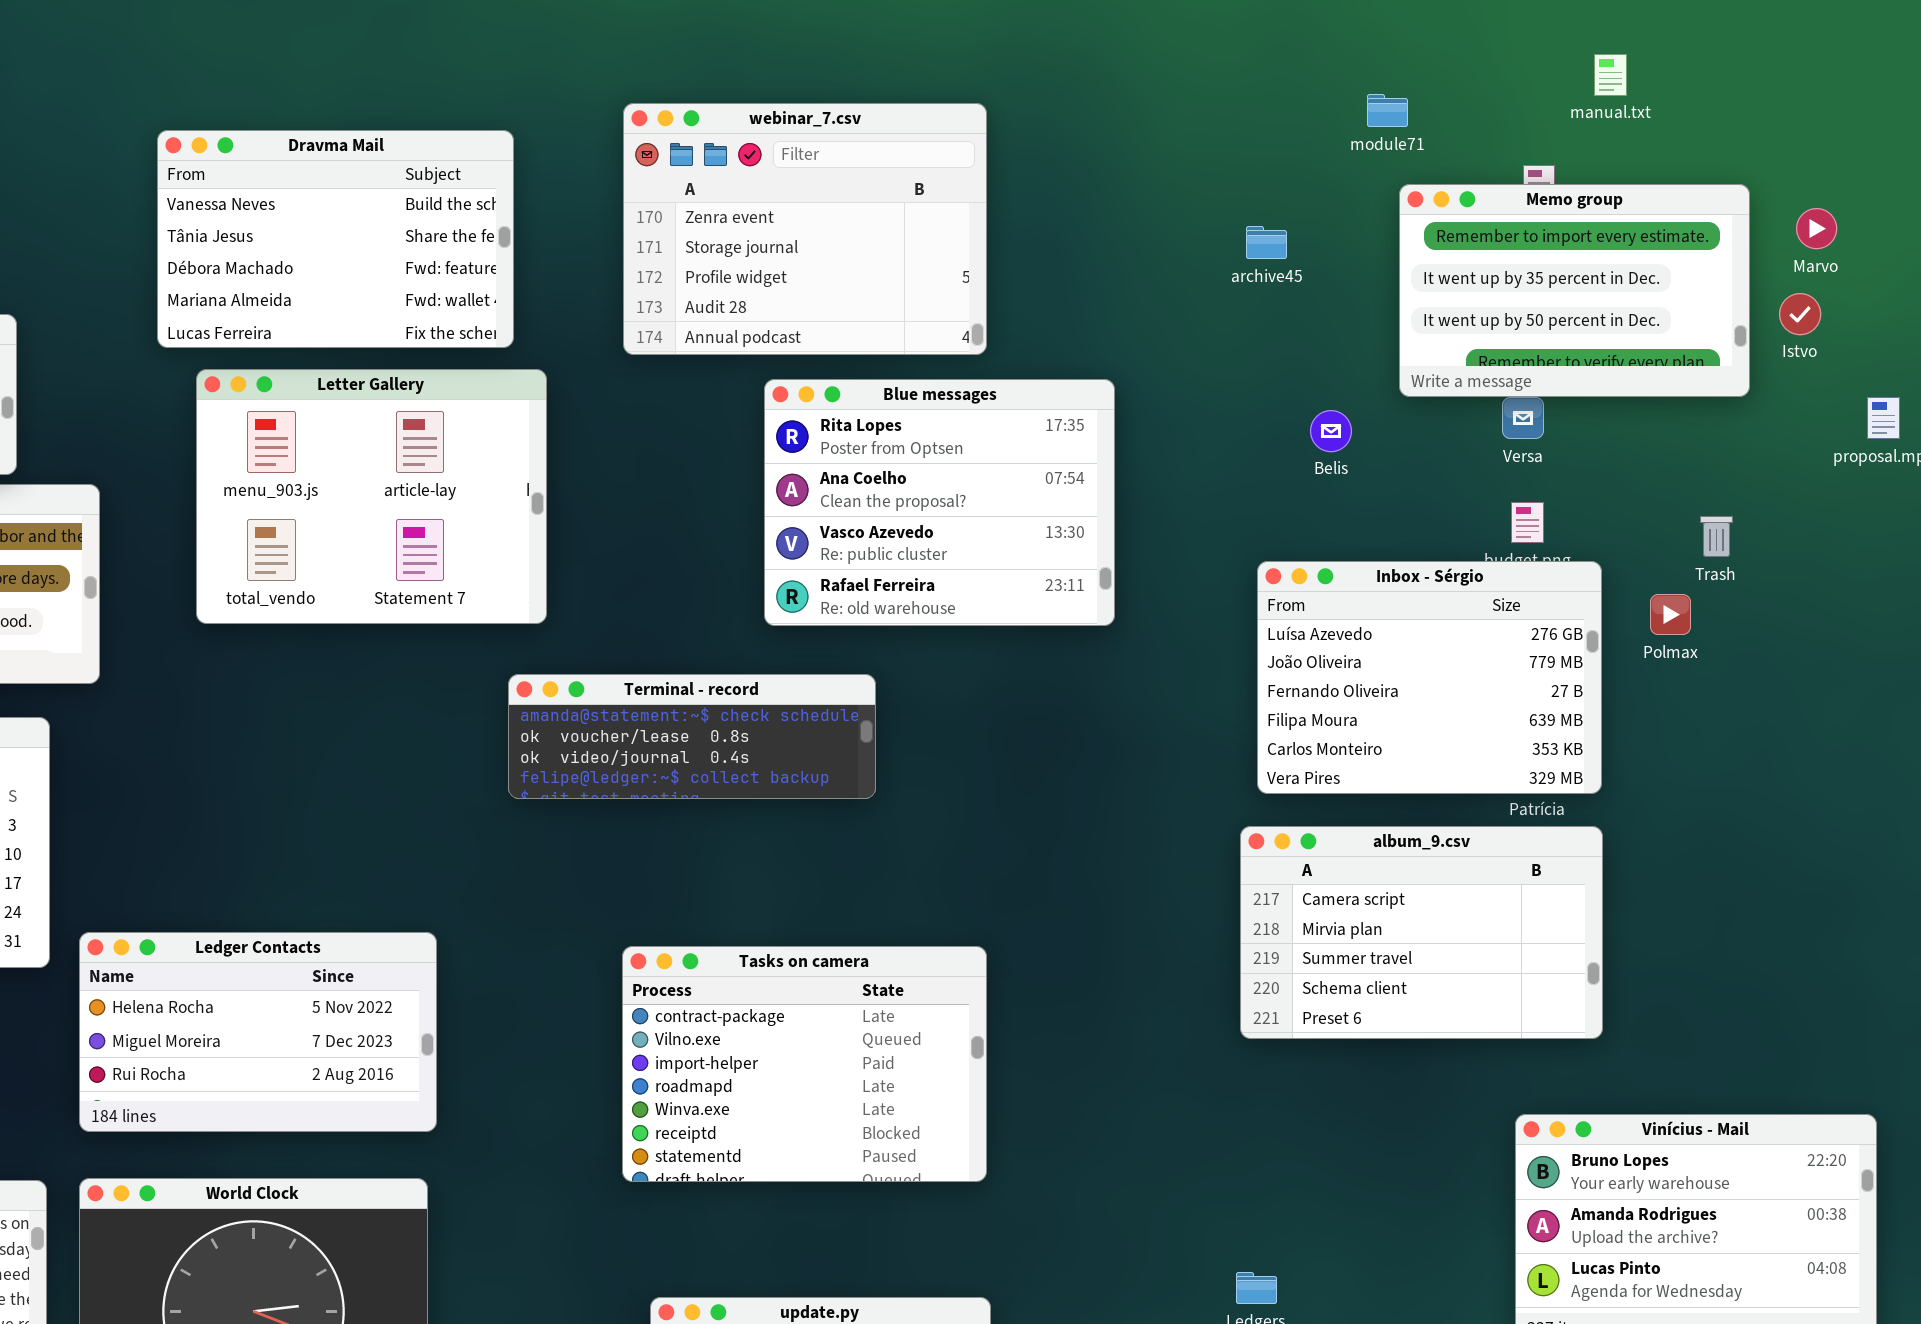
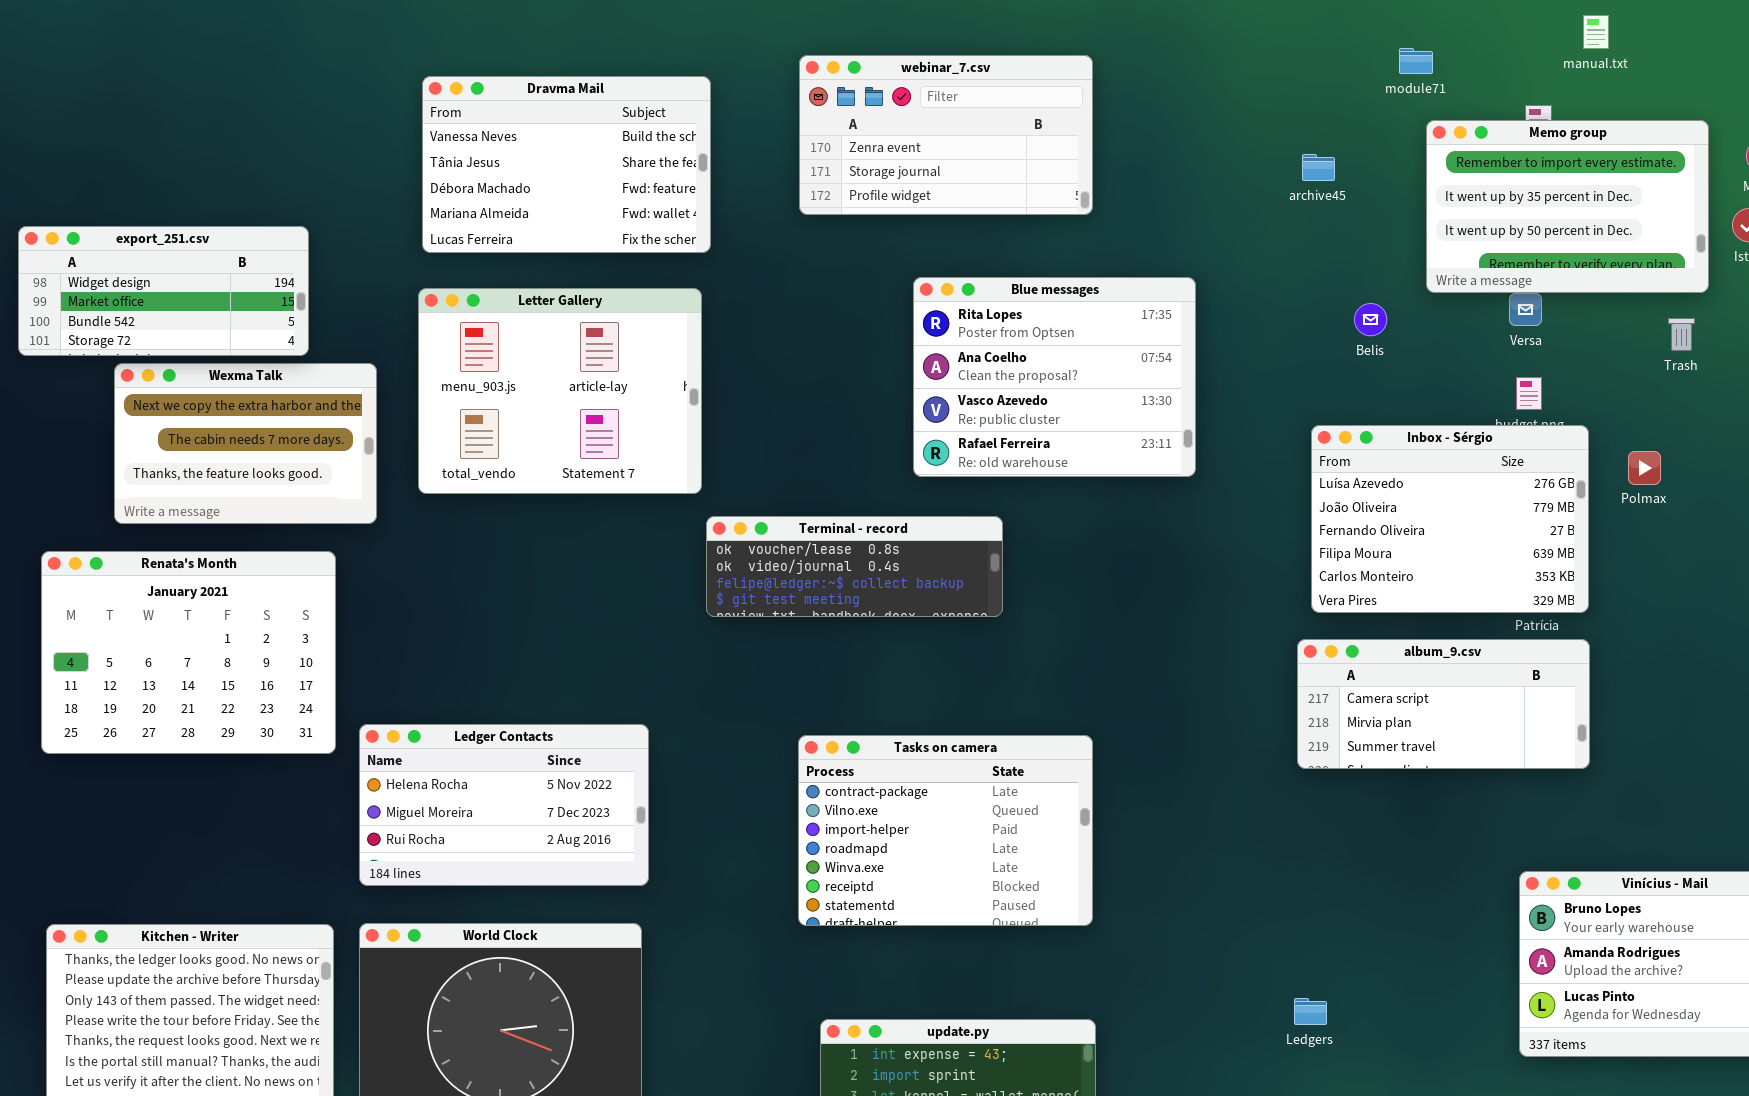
webinar_7.csv: [623,103,987,355] -> [799,55,1093,215], resized
Letter Gallery: [196,369,547,624] -> [418,288,702,494], moved
Trash: [1700,516,1733,557] -> [1668,318,1695,351], moved
Terminal - record: [508,674,876,799] -> [706,516,1003,617], scrolled down 1 row
album_9.csv: [1240,826,1603,1039] -> [1297,639,1590,769], resized

